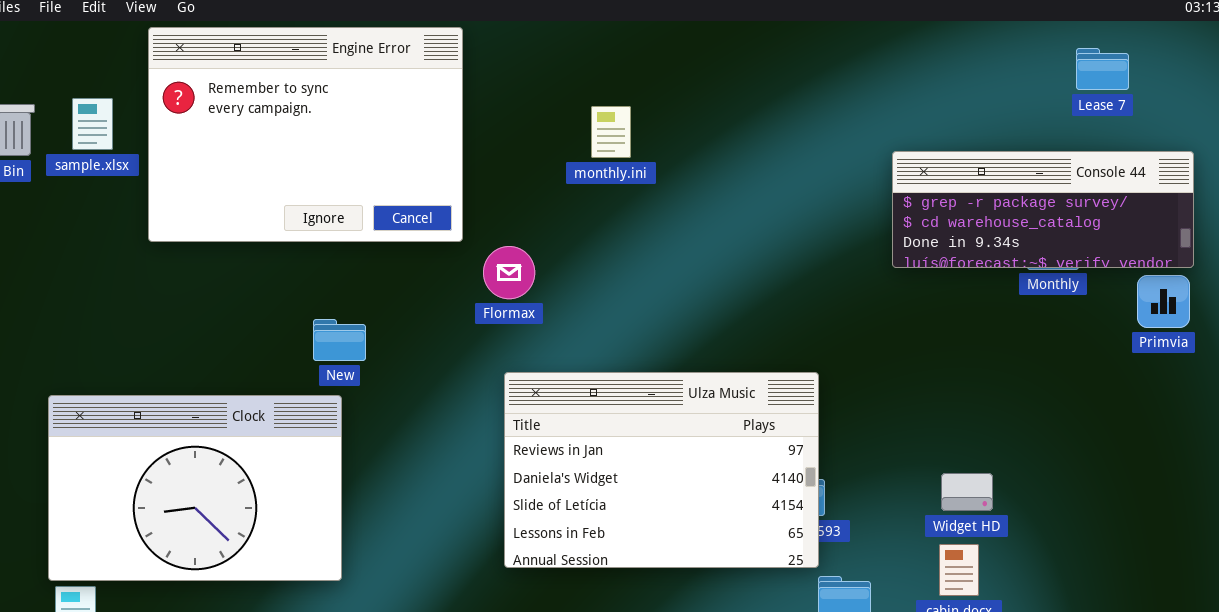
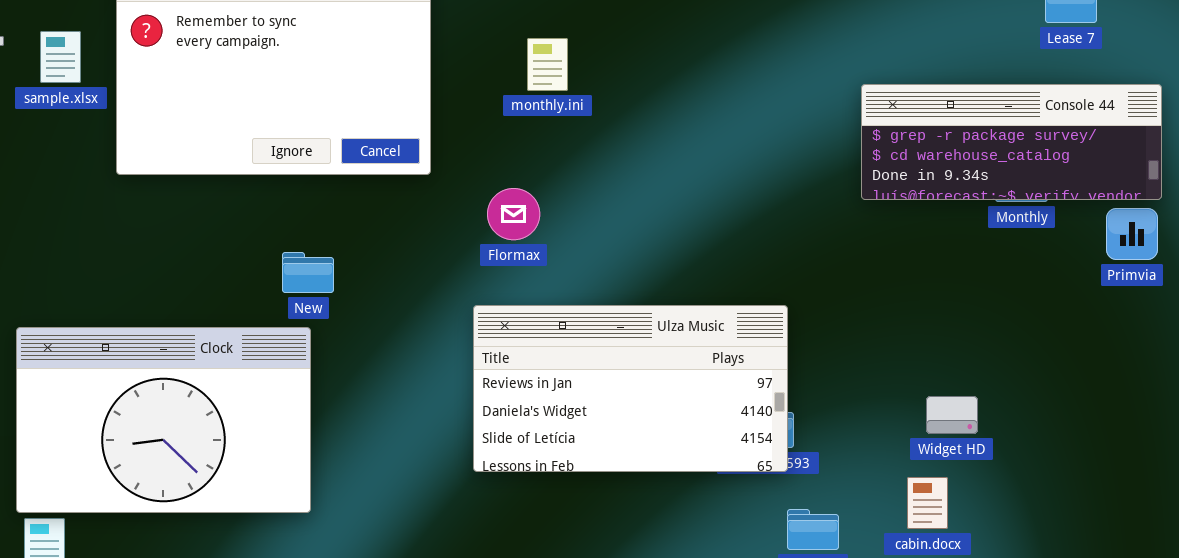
monthly.ini: [591,106,631,158] -> [527,38,568,91], moved
Flormax: [483,246,535,299] -> [487,188,540,240], moved
Ulza Music: [504,372,819,568] -> [473,305,788,472], resized
Widget HD: [941,473,993,511] -> [926,396,978,434], moved

